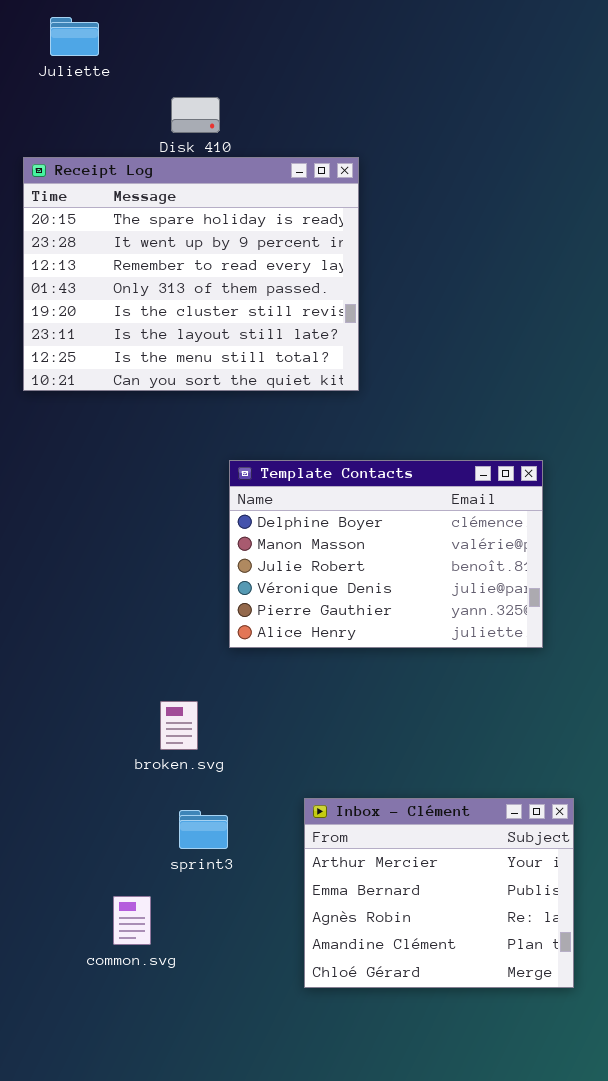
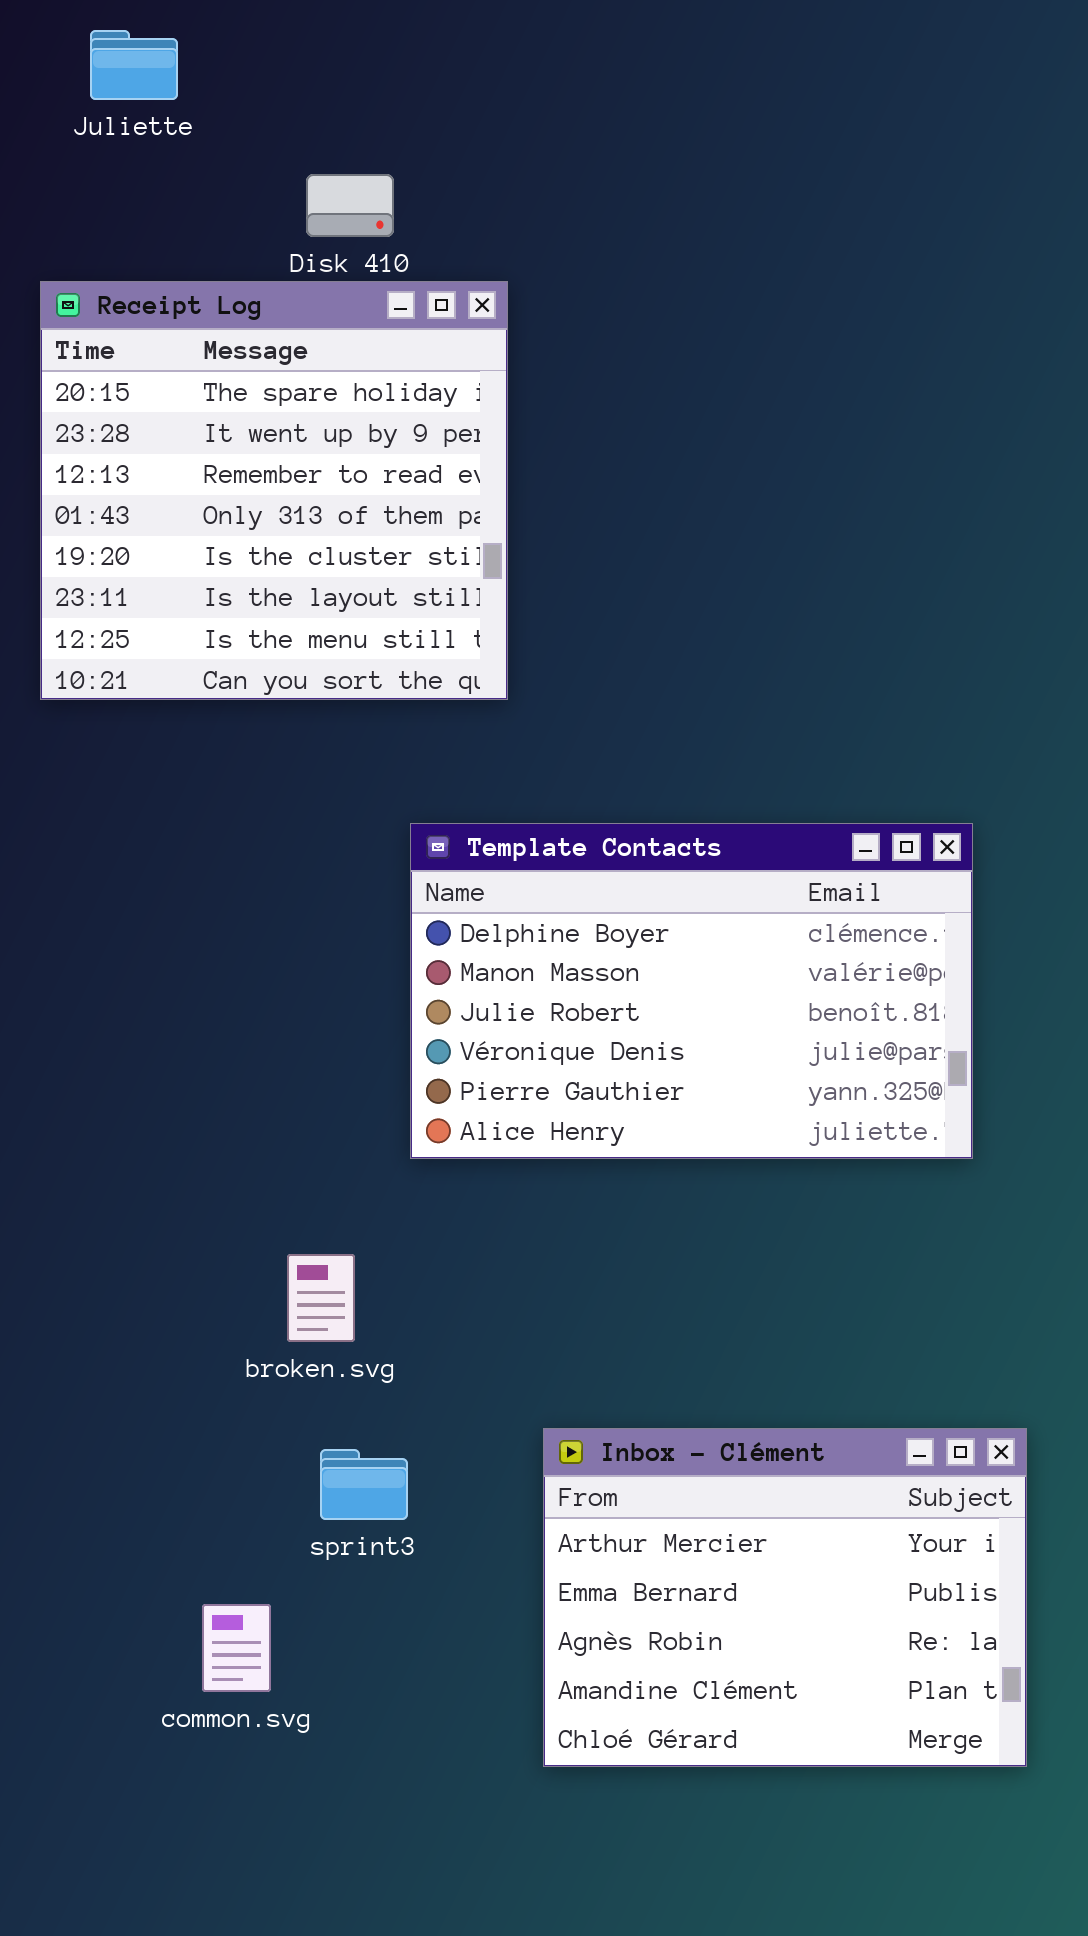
Receipt Log: [23,157,359,391] -> [40,281,508,700], resized

